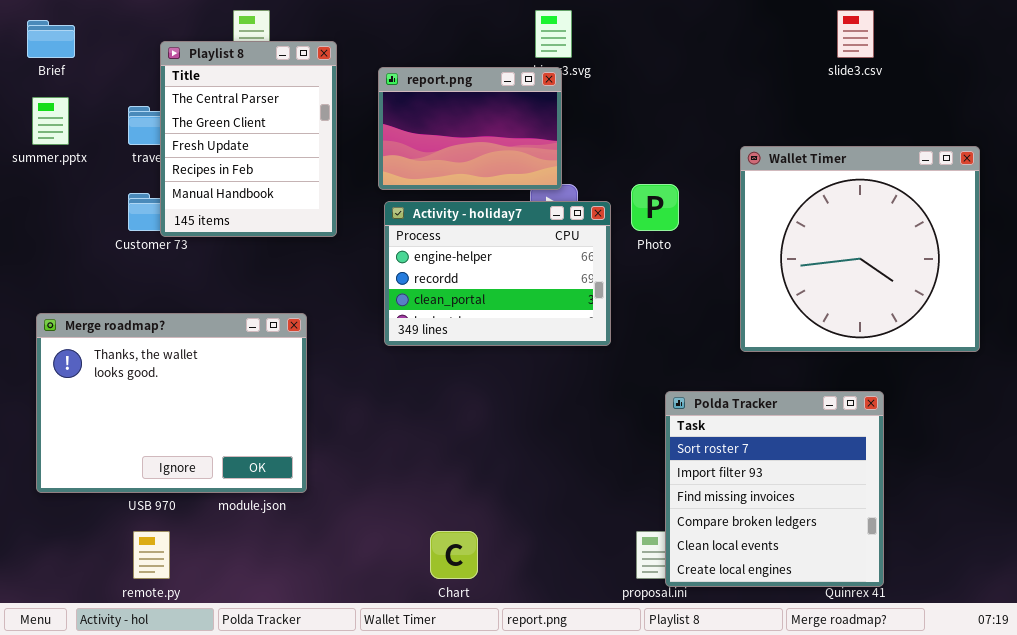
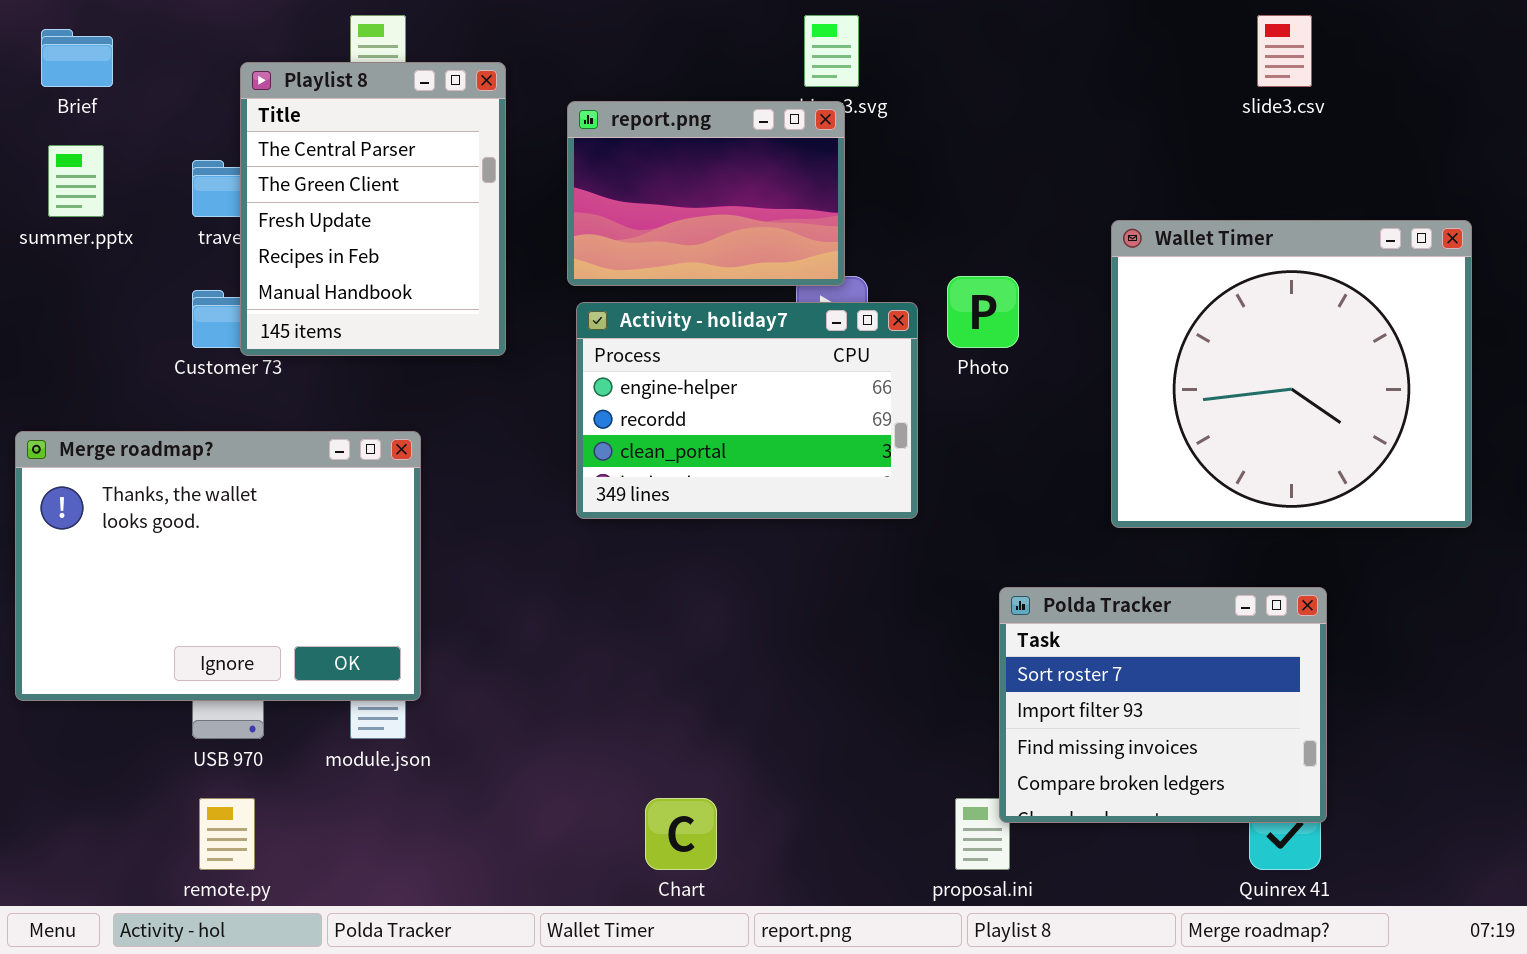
Merge roadmap?: [36,313,307,493] -> [15,431,421,701], moved
Polda Tracker: [665,391,884,587] -> [999,587,1327,823], resized

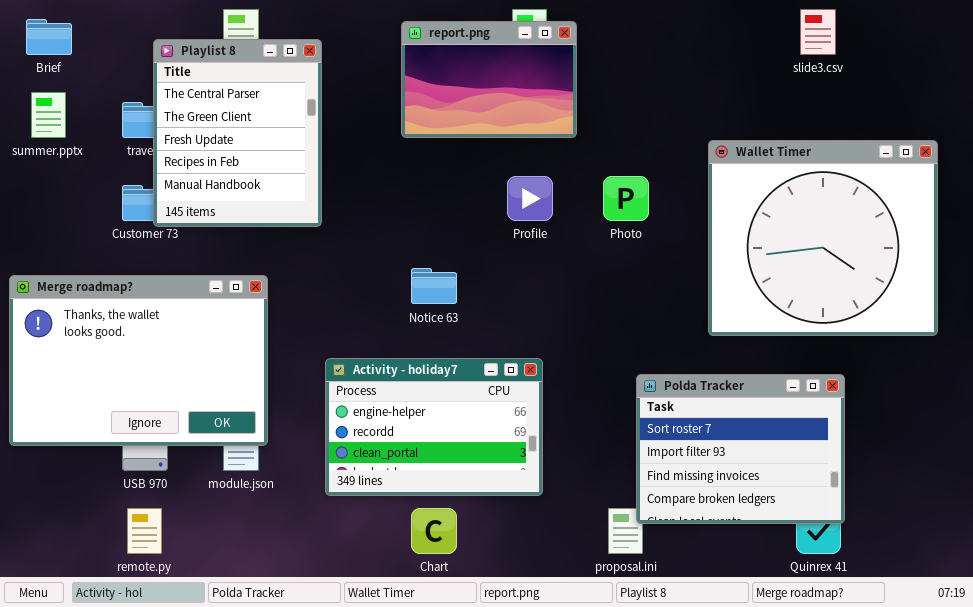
report.png: [567,101,845,286] -> [401,21,577,138], moved
Activity - holiday7: [576,302,918,519] -> [325,358,543,496], moved

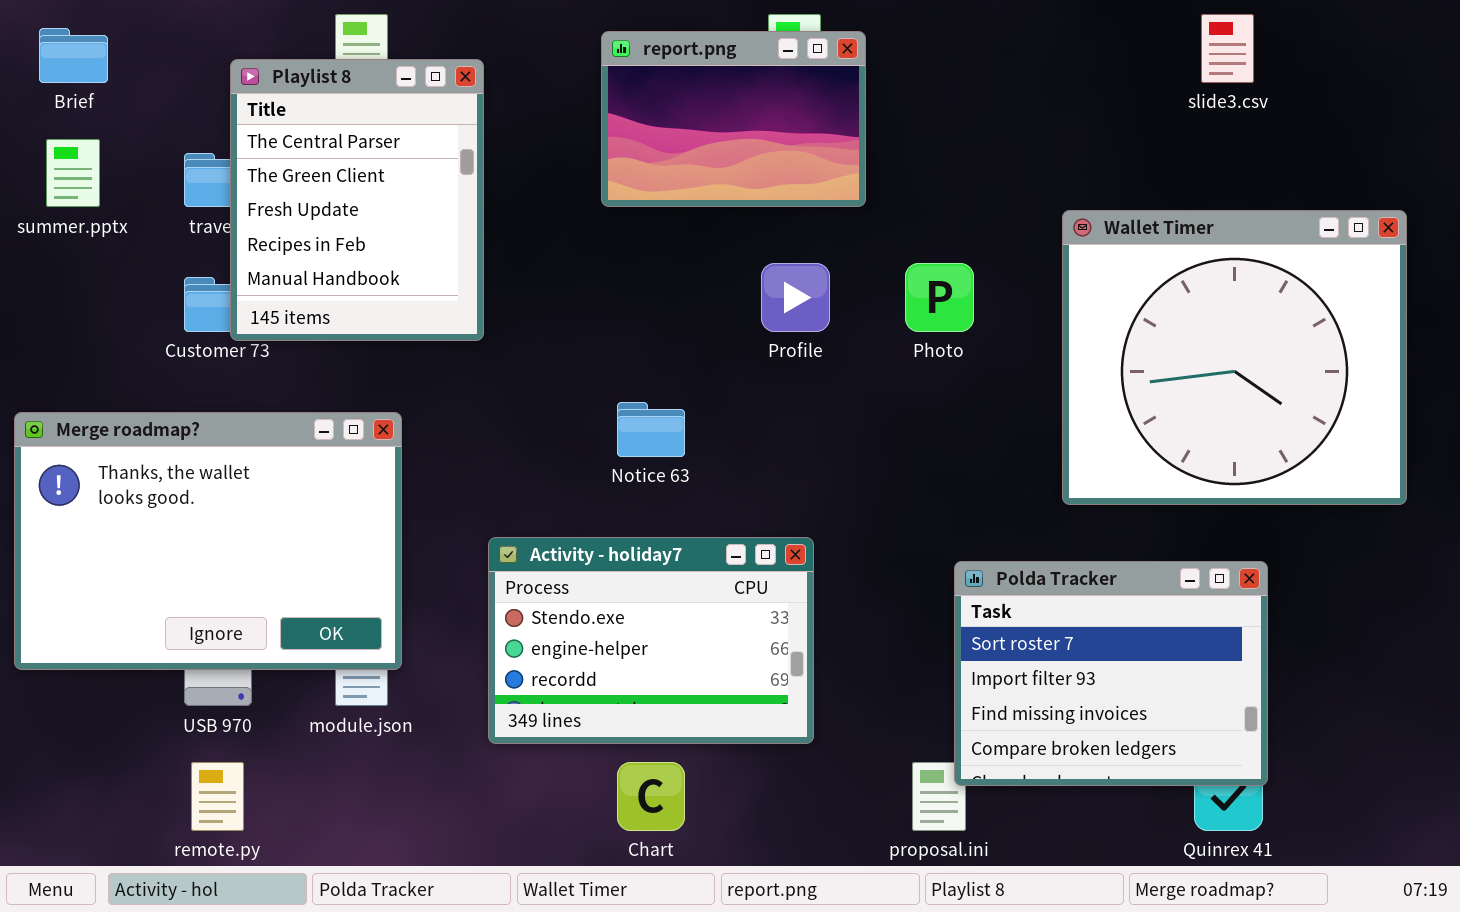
Activity - holiday7: [325,358,543,496] -> [488,537,814,744], scrolled up 1 row

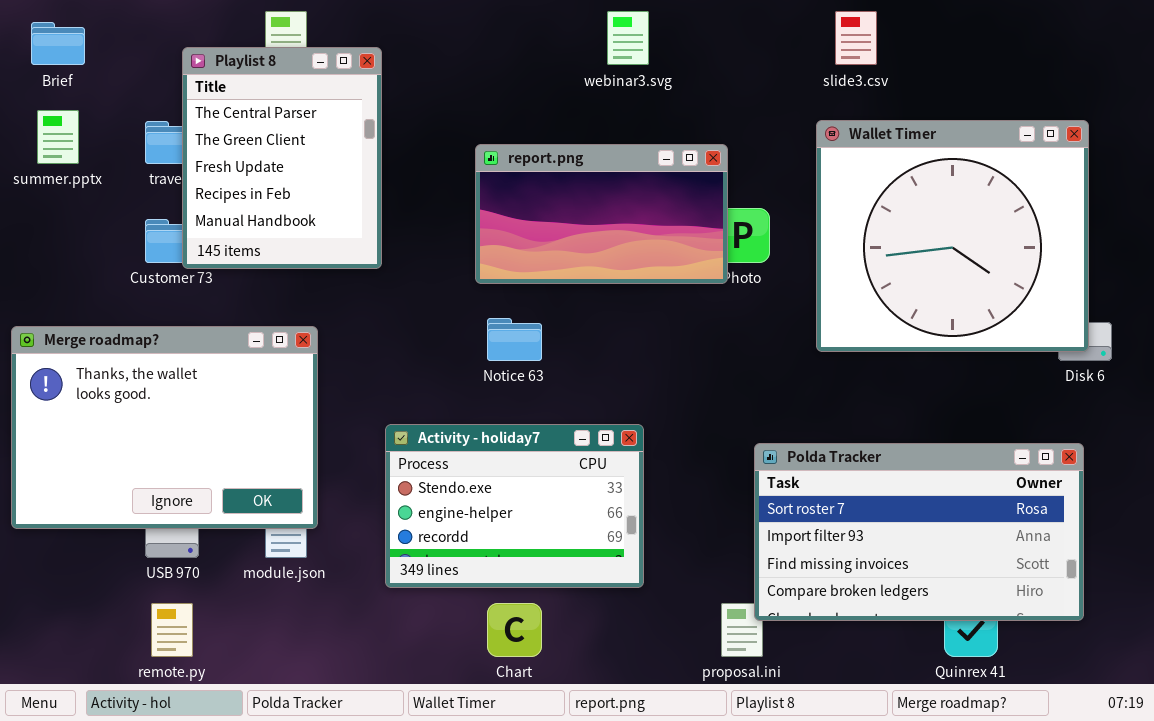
slide3.csv: [1201,14,1254,83] -> [835,11,877,65], moved
report.png: [601,31,866,207] -> [475,144,728,284], moved, resized
Wallet Timer: [1062,210,1407,505] -> [816,120,1089,352], moved
Polda Tracker: [954,561,1268,786] -> [754,443,1084,621], resized

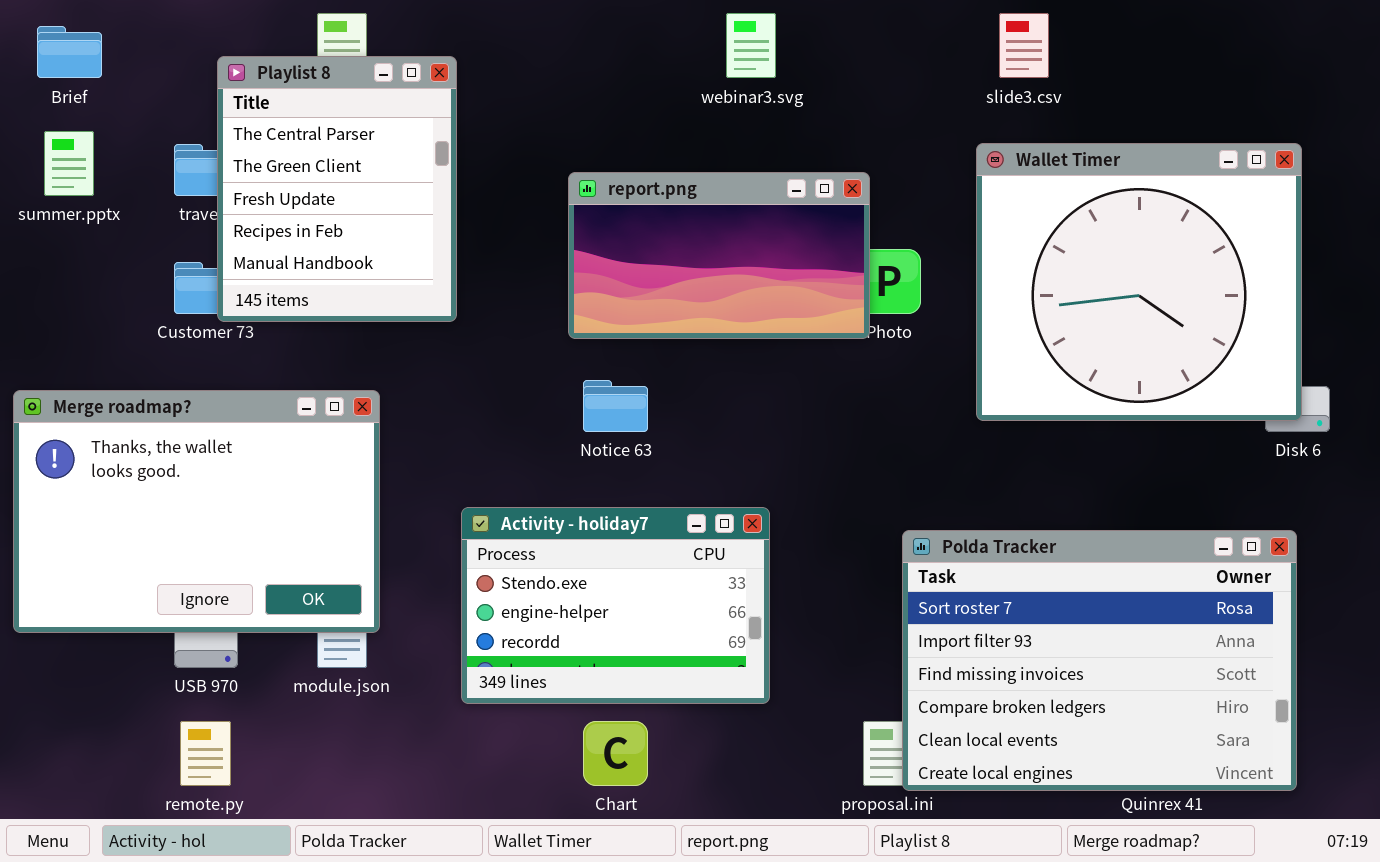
Polda Tracker: [754,443,1084,621] -> [902,530,1297,791], resized

